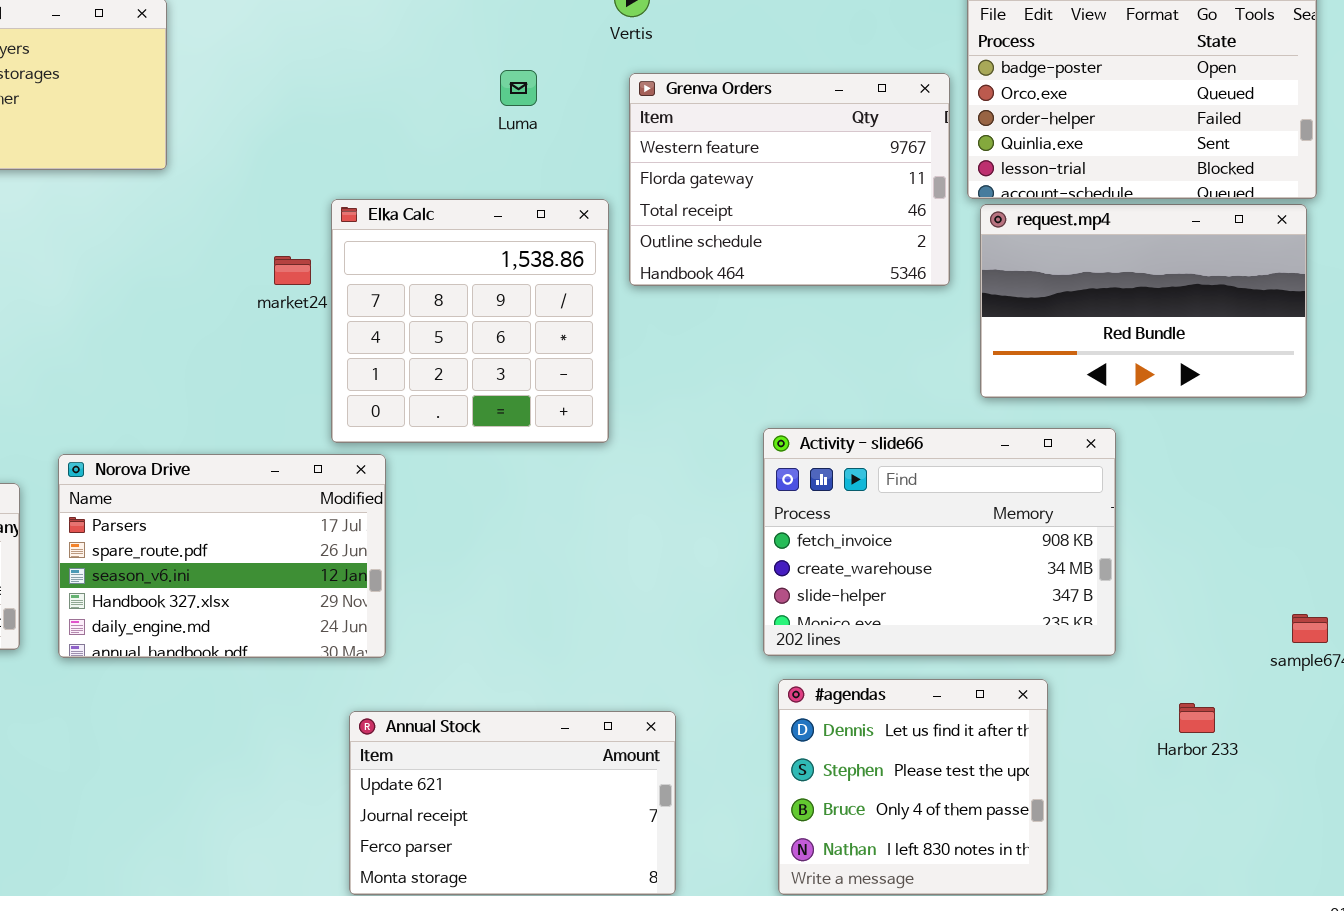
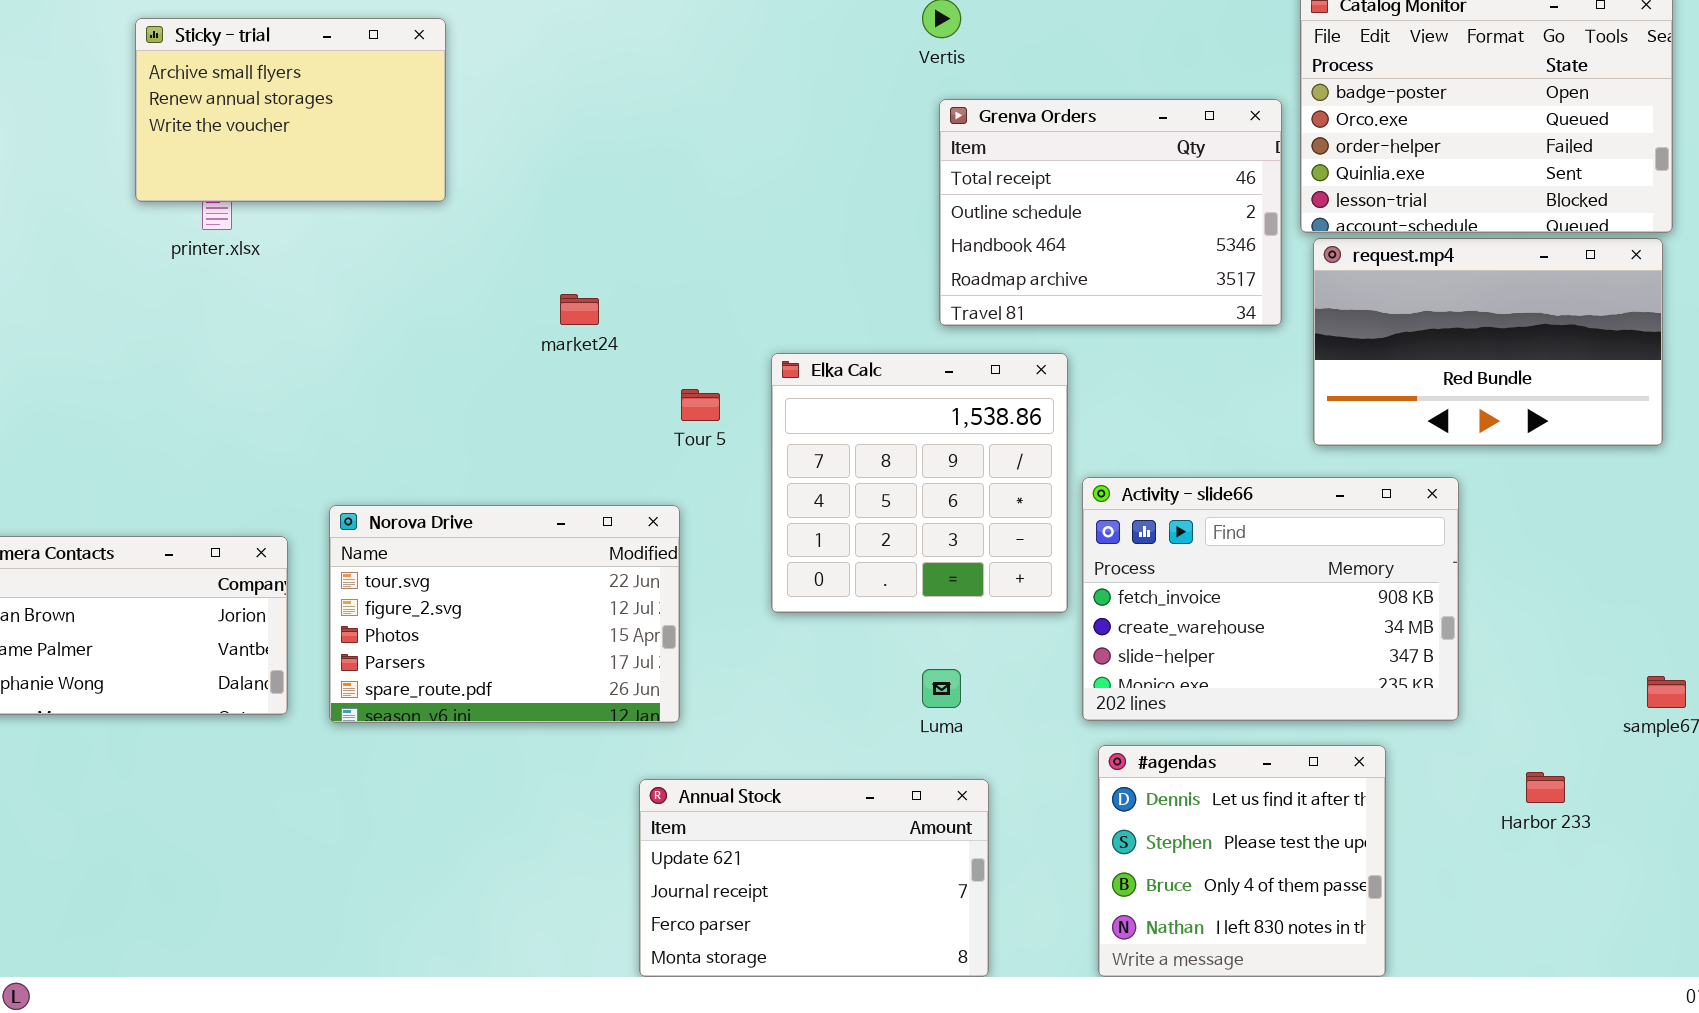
Luma: [500,70,537,106] -> [922,669,961,708], moved
Grenva Orders: [629,73,950,286] -> [939,99,1282,326], scrolled down 2 rows
Elka Calc: [331,199,609,443] -> [771,353,1068,613], moved
Norova Drive: [58,454,386,658] -> [329,505,680,723], scrolled up 3 rows

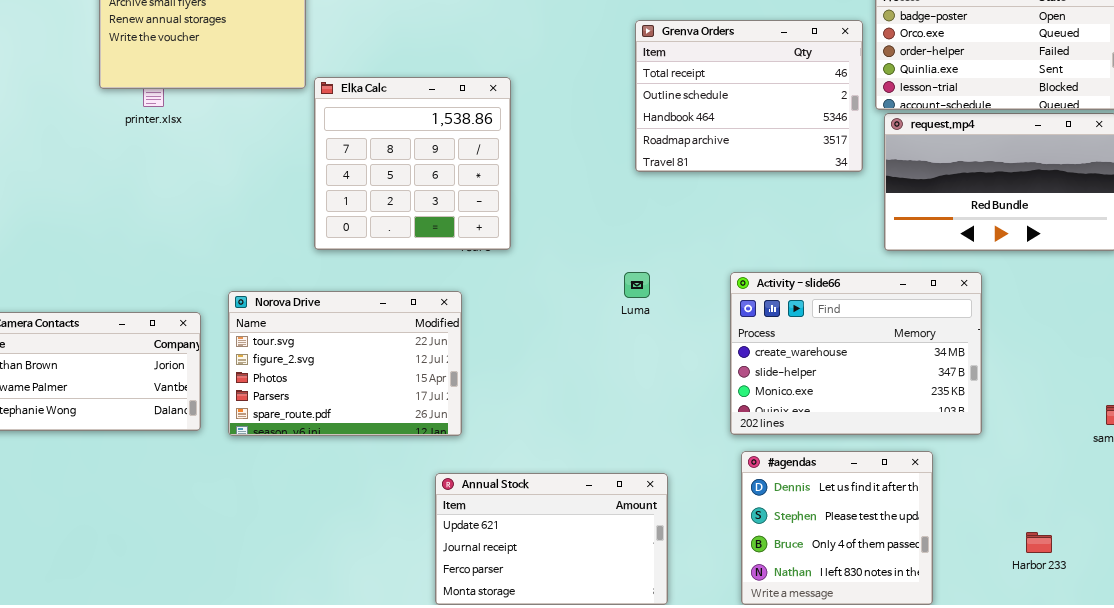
Elka Calc: [771,353,1068,613] -> [314,77,511,250], moved
Activity - slide66: [1082,477,1459,721] -> [730,272,982,435], scrolled down 1 row
Luma: [922,669,961,708] -> [624,272,650,298], moved
Harbor 233: [1526,772,1565,803] -> [1026,532,1052,553], moved

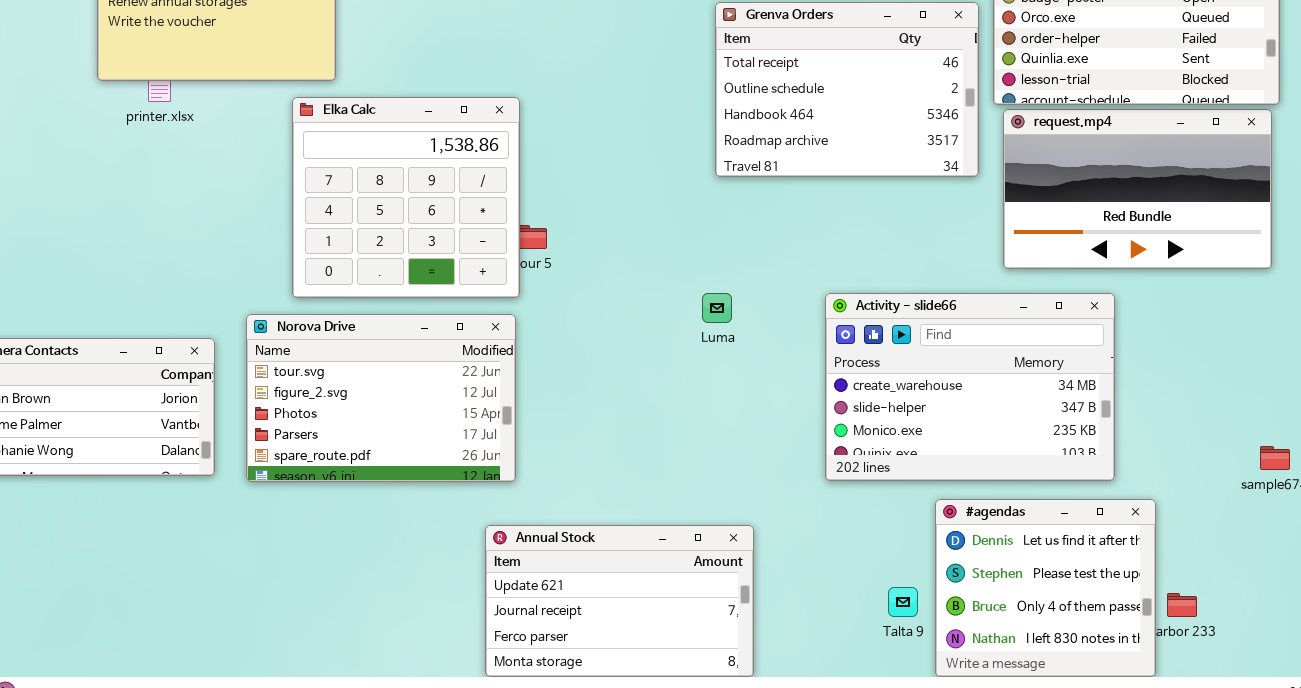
Elka Calc: [314,77,511,250] -> [292,97,520,298], moved
#agendas: [741,451,933,605] -> [935,499,1156,677], moved

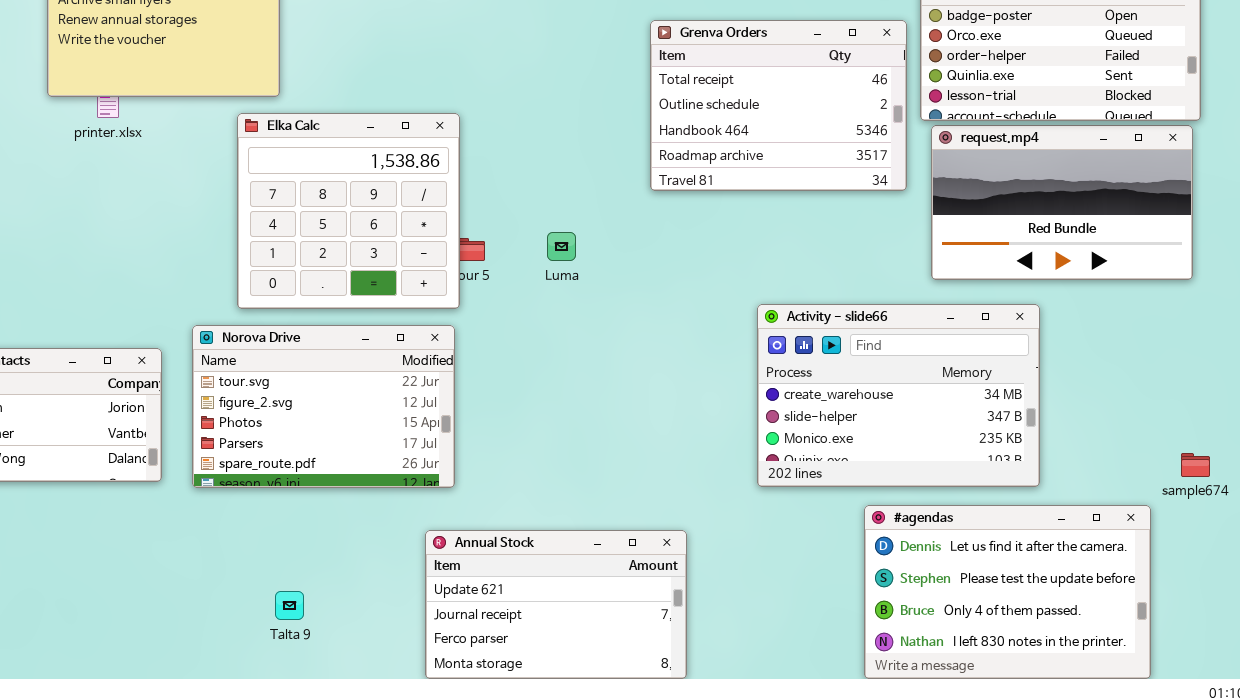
Luma: [702,293,732,323] -> [547,232,576,261], moved
#agendas: [935,499,1156,677] -> [864,505,1151,679], resized
Talta 9: [888,587,918,617] -> [275,591,304,620], moved

